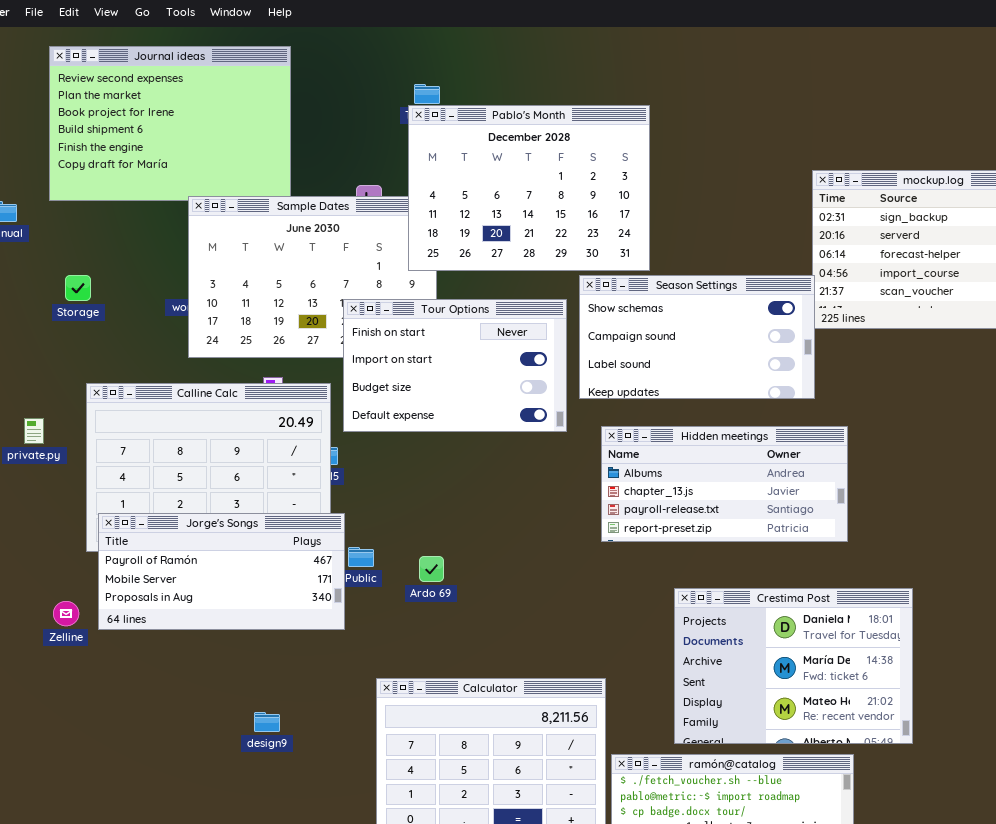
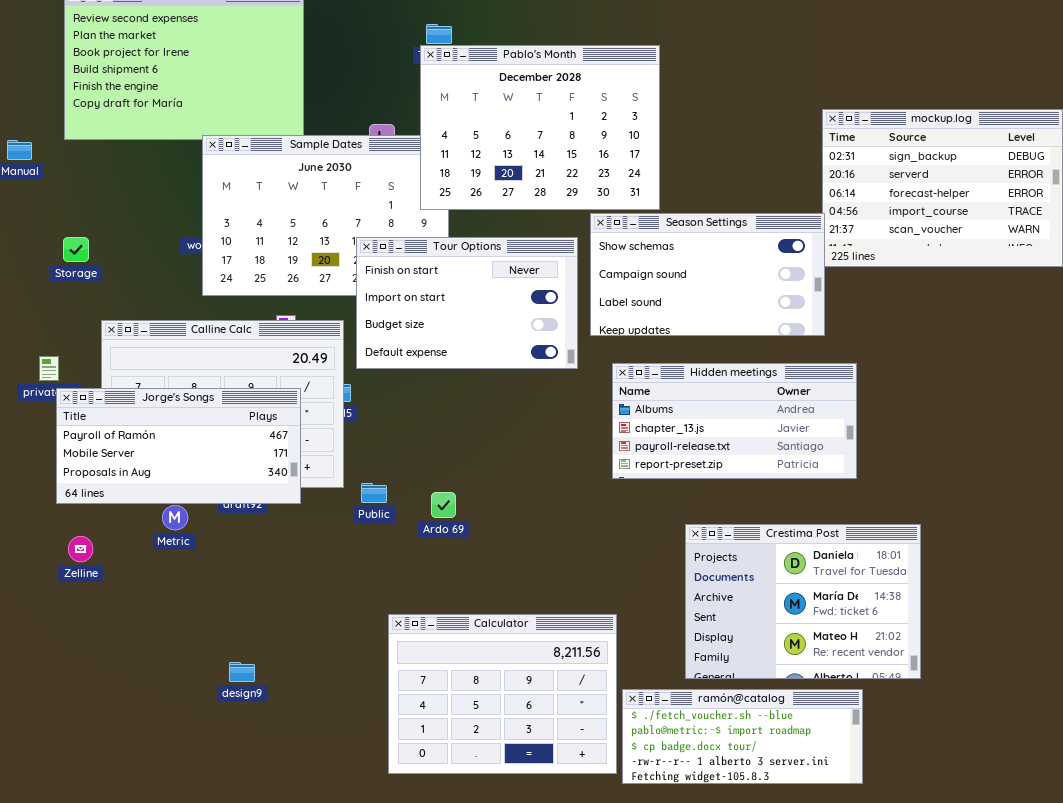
Storage: [65,275,91,301] -> [63,237,89,262], moved
Jorge's Songs: [98,513,345,630] -> [56,388,301,504], moved
design9: [254,712,280,732] -> [229,662,255,682], moved

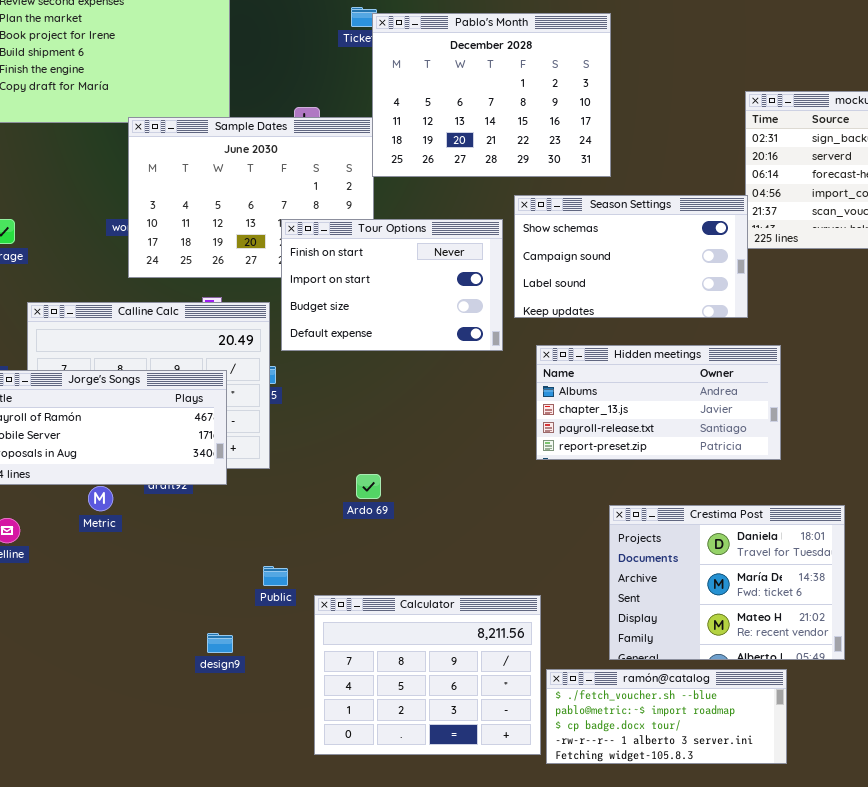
Pablo's Month: [420,45,660,210] -> [372,13,611,177], moved
Public: [361,483,387,503] -> [263,566,288,586], moved
design9: [229,662,255,682] -> [207,633,233,653], moved

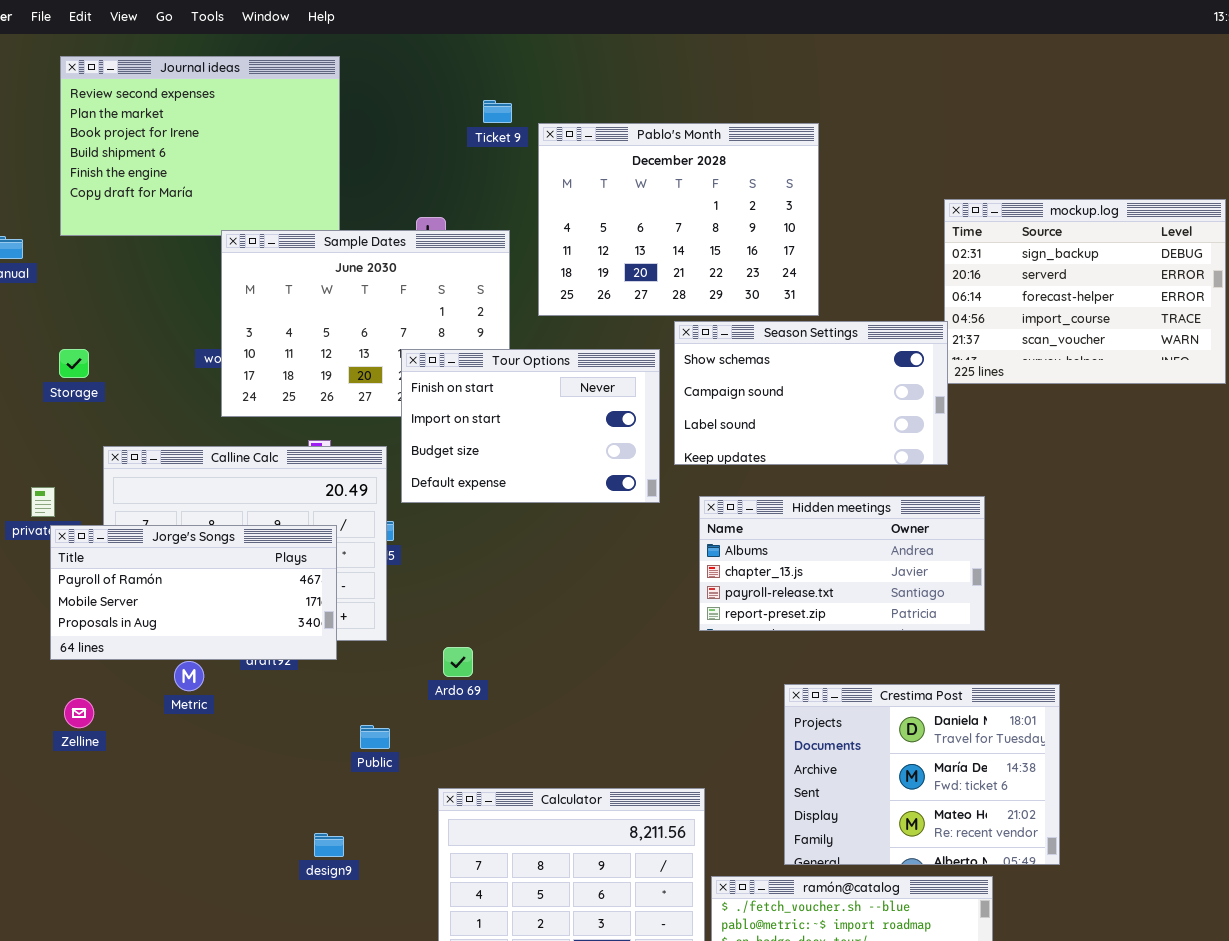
Pablo's Month: [372,13,611,177] -> [538,123,819,316], moved
Ardo 69: [356,474,381,499] -> [443,647,473,677], moved
Public: [263,566,288,586] -> [360,725,390,749], moved

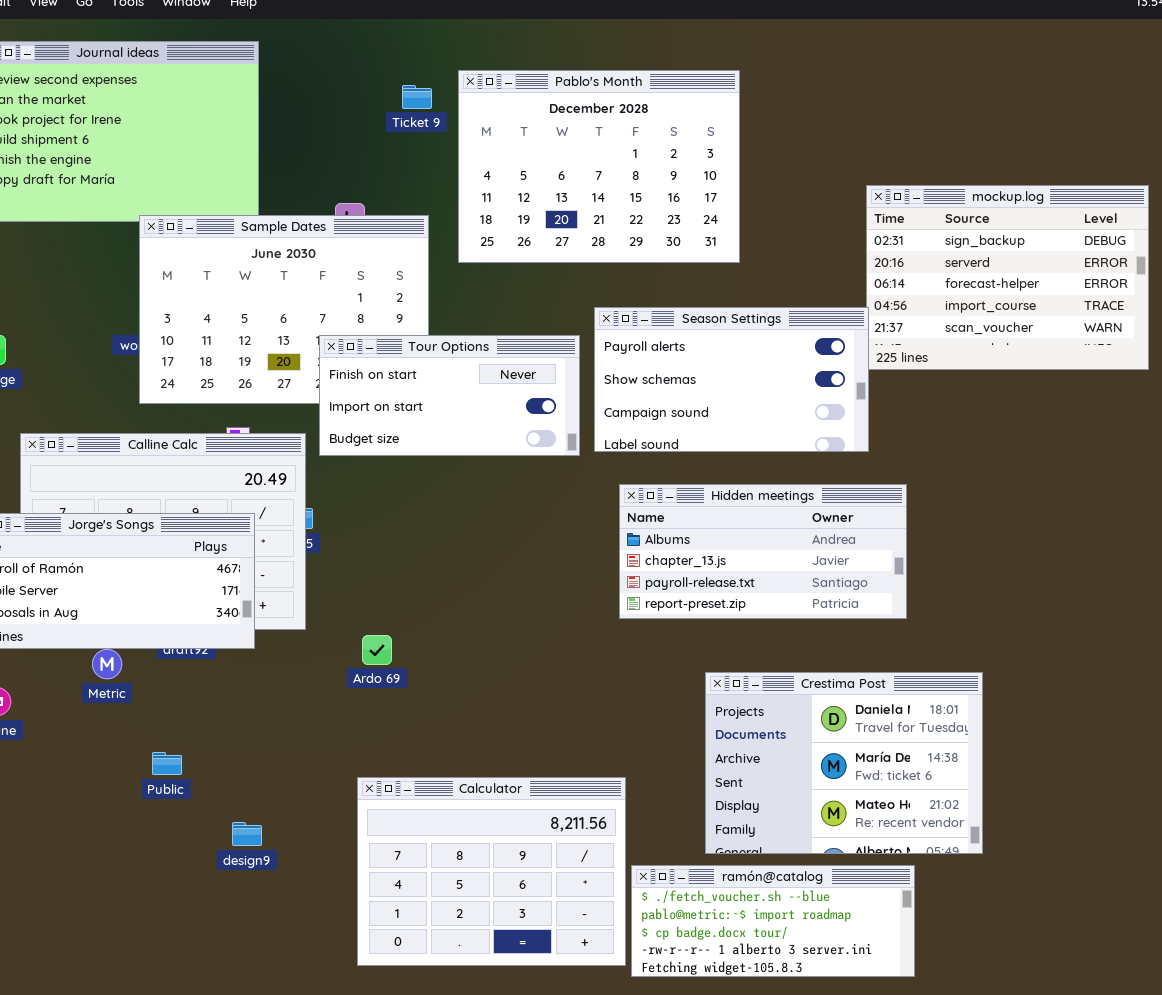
Pablo's Month: [538,123,819,316] -> [458,70,740,263], moved
Season Settings: [674,321,948,465] -> [594,307,869,452], scrolled up 1 row
Tour Options: [401,349,660,503] -> [319,335,580,456], resized
Public: [360,725,390,749] -> [152,752,182,775], moved

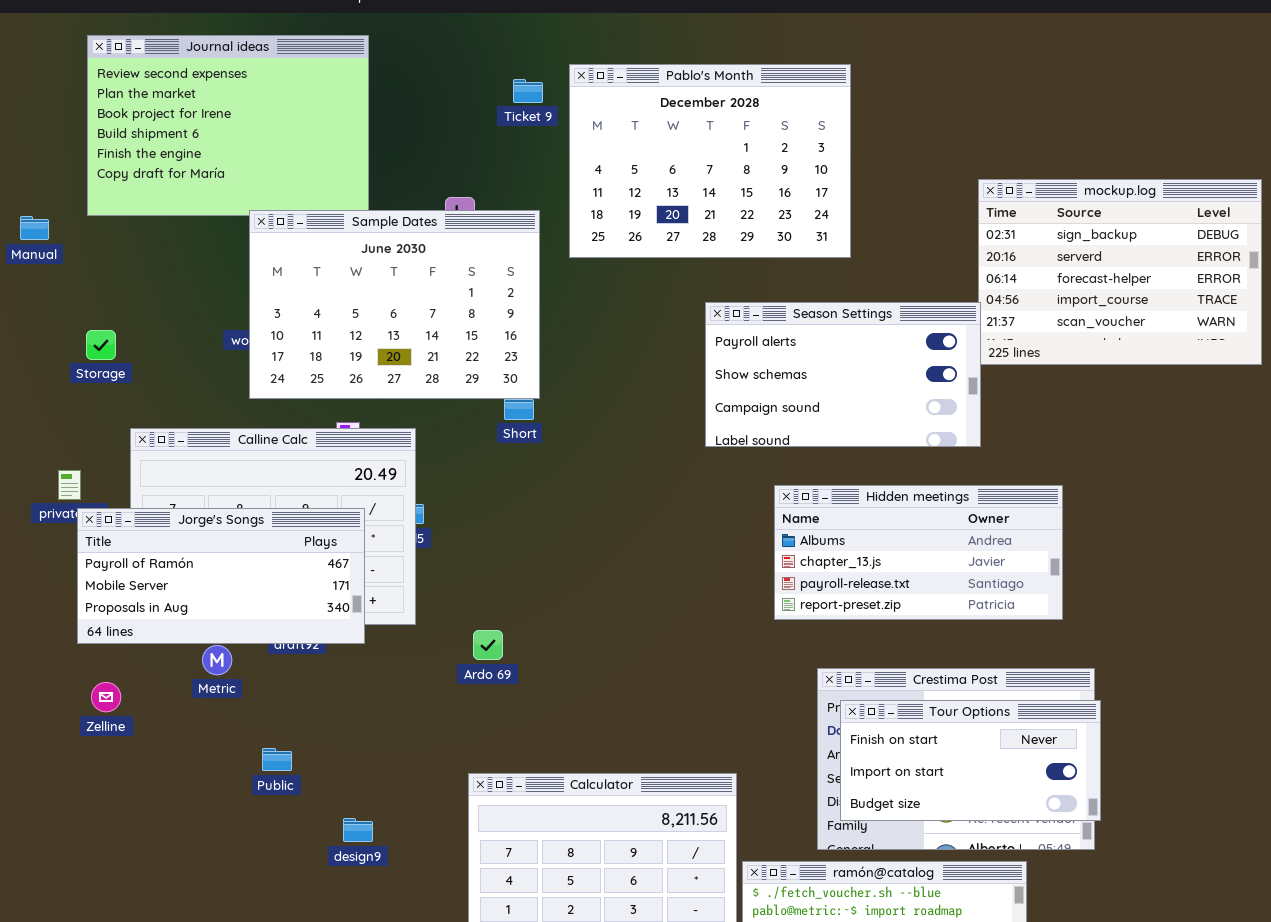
Tour Options: [319,335,580,456] -> [840,700,1101,821], moved
Hidden meetings: [619,484,907,619] -> [774,485,1063,620], moved

